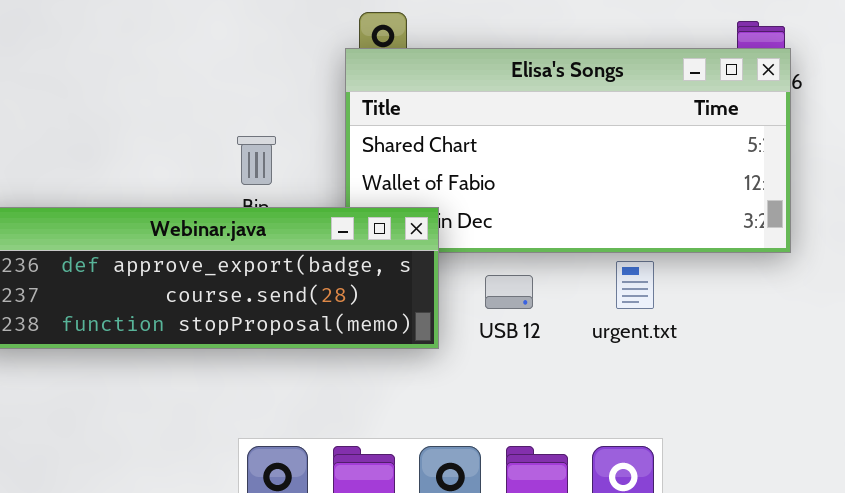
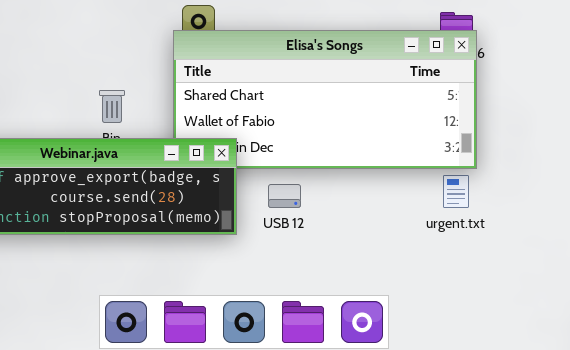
urgent.txt: [616,261,654,309] -> [443,175,469,208], moved

